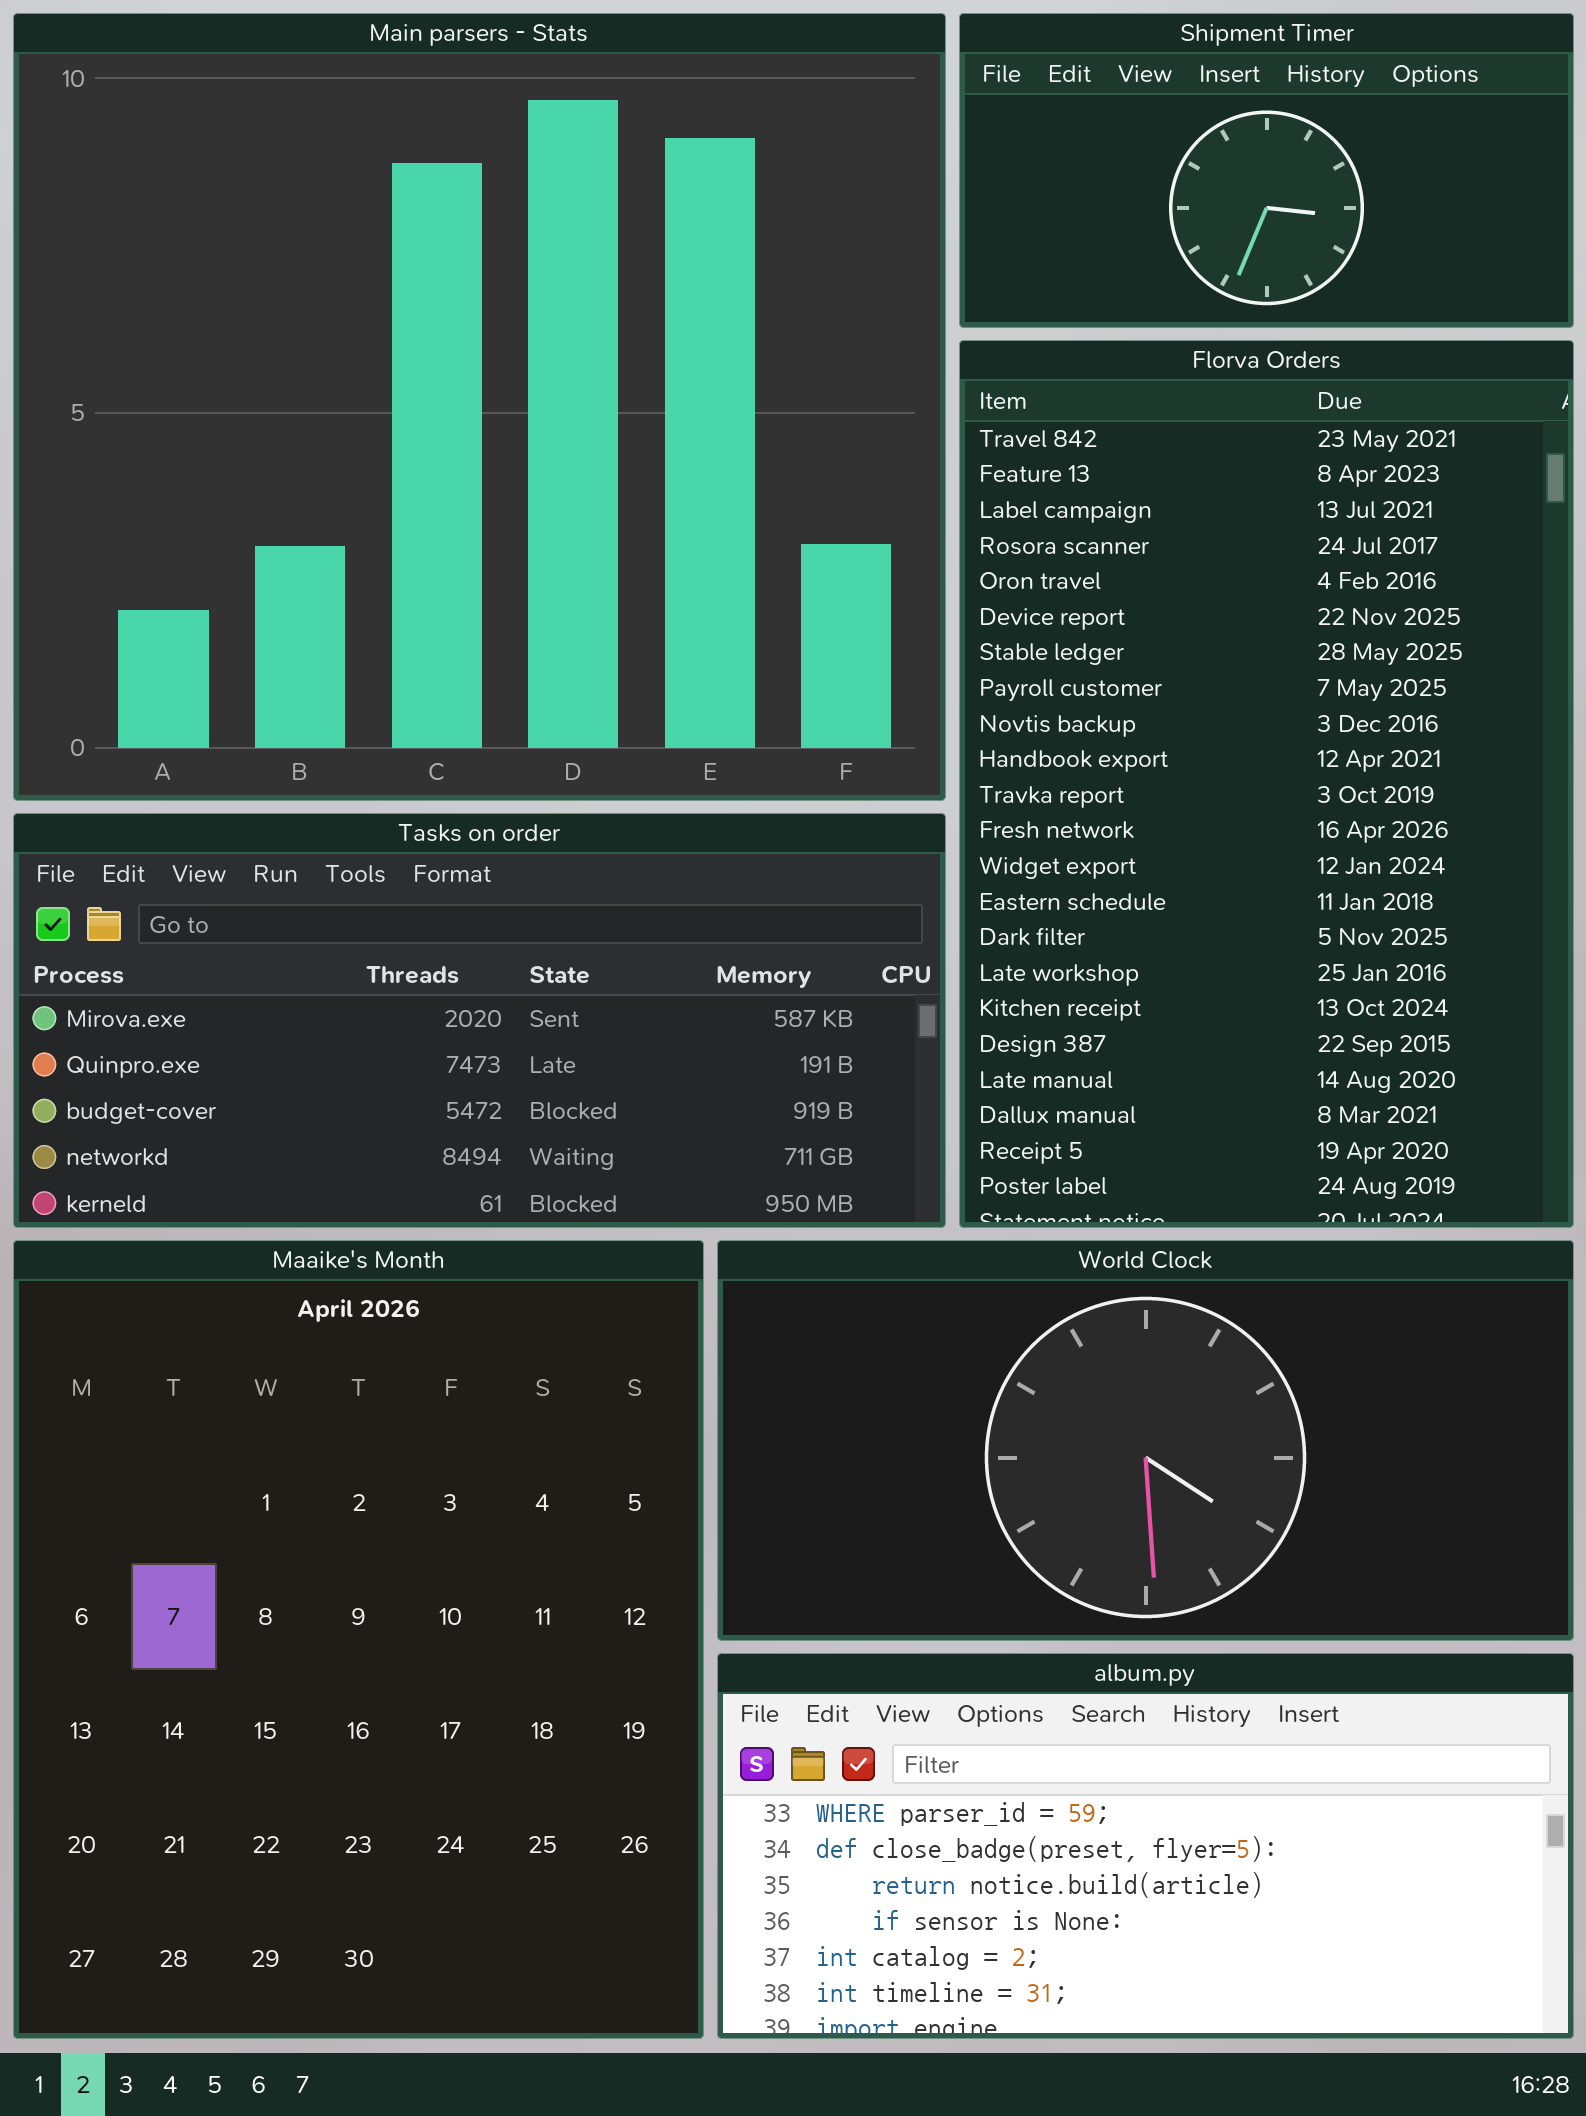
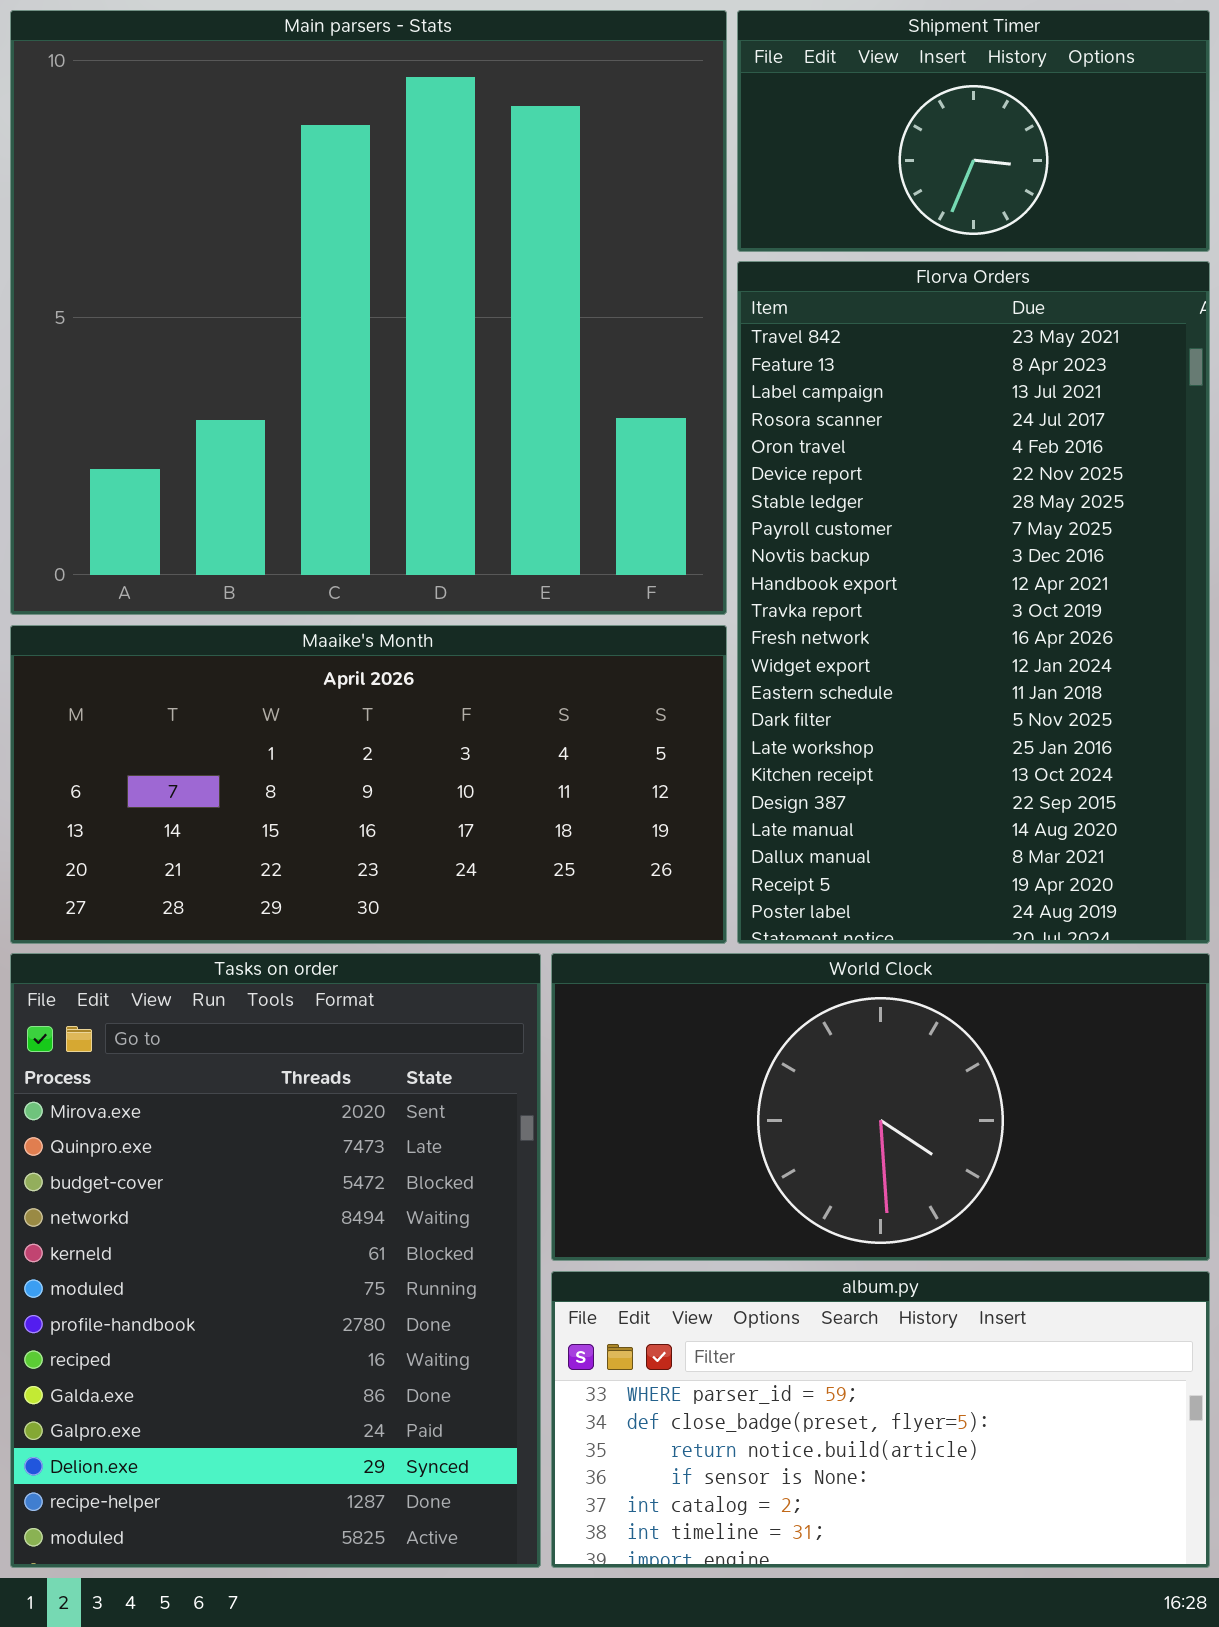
Tasks on order: [13,813,946,1228] -> [10,953,541,1568], moved, resized
Maaike's Month: [13,1240,704,2039] -> [10,625,727,944], moved, resized

